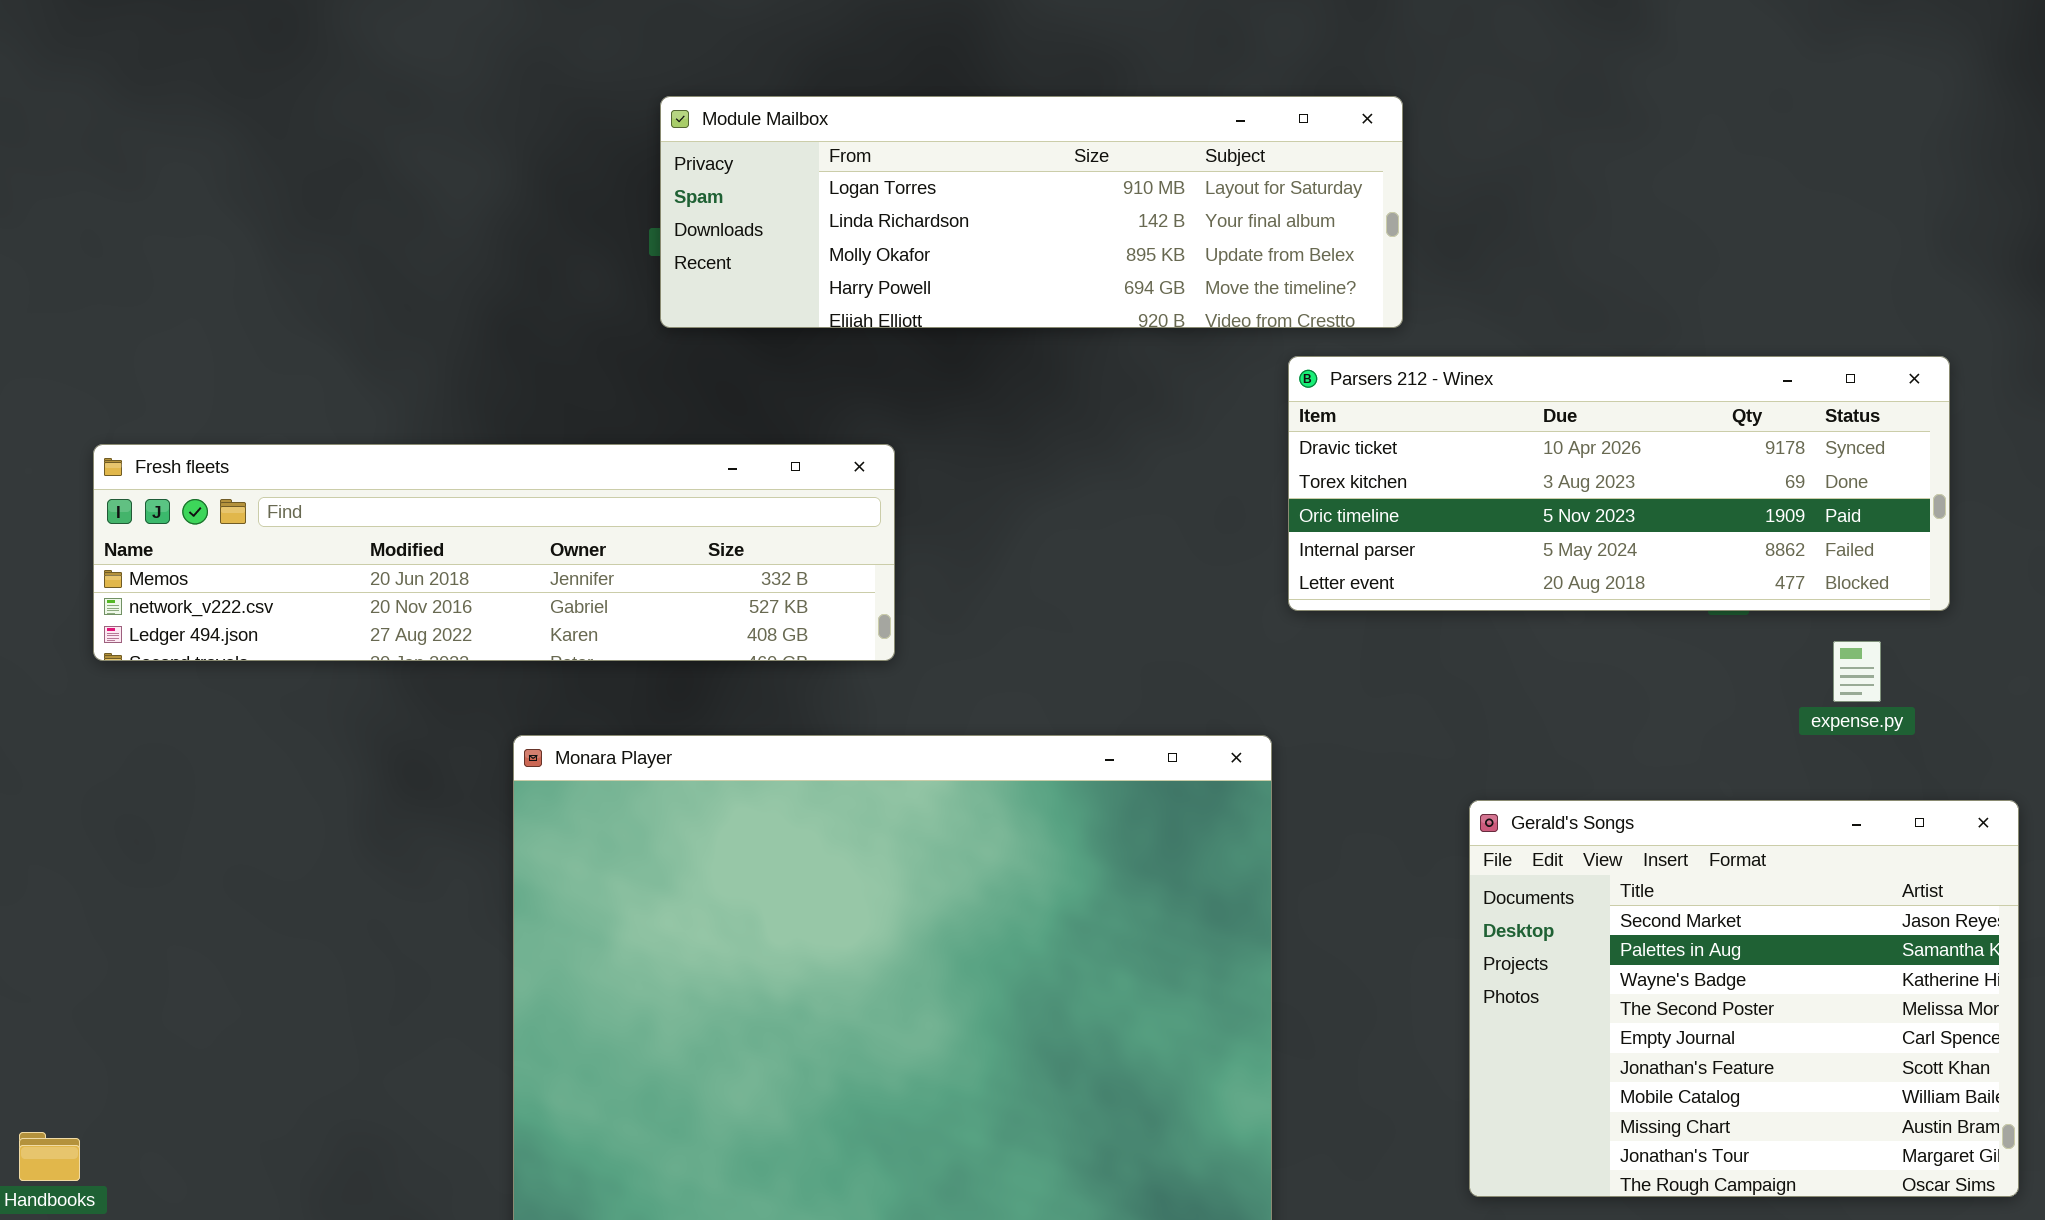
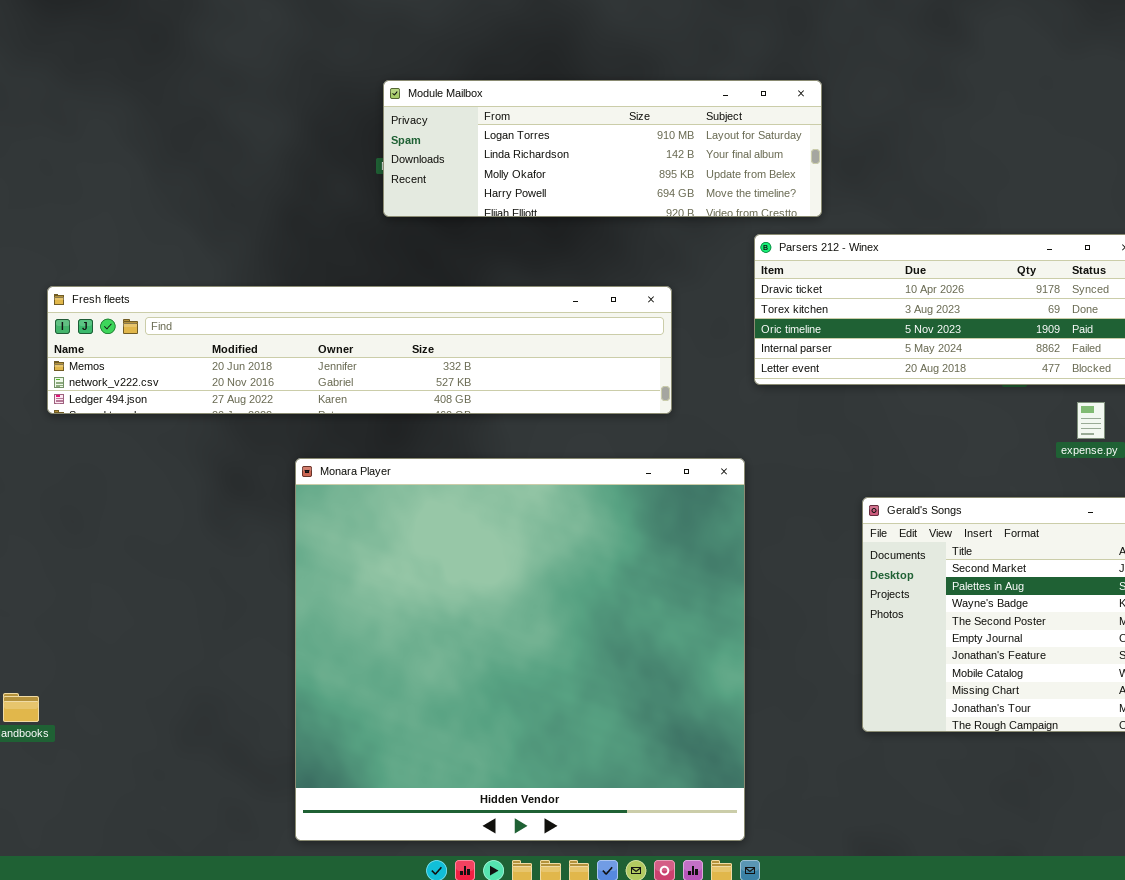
Fresh fleets: [93,444,895,661] -> [47,286,672,414], resized

